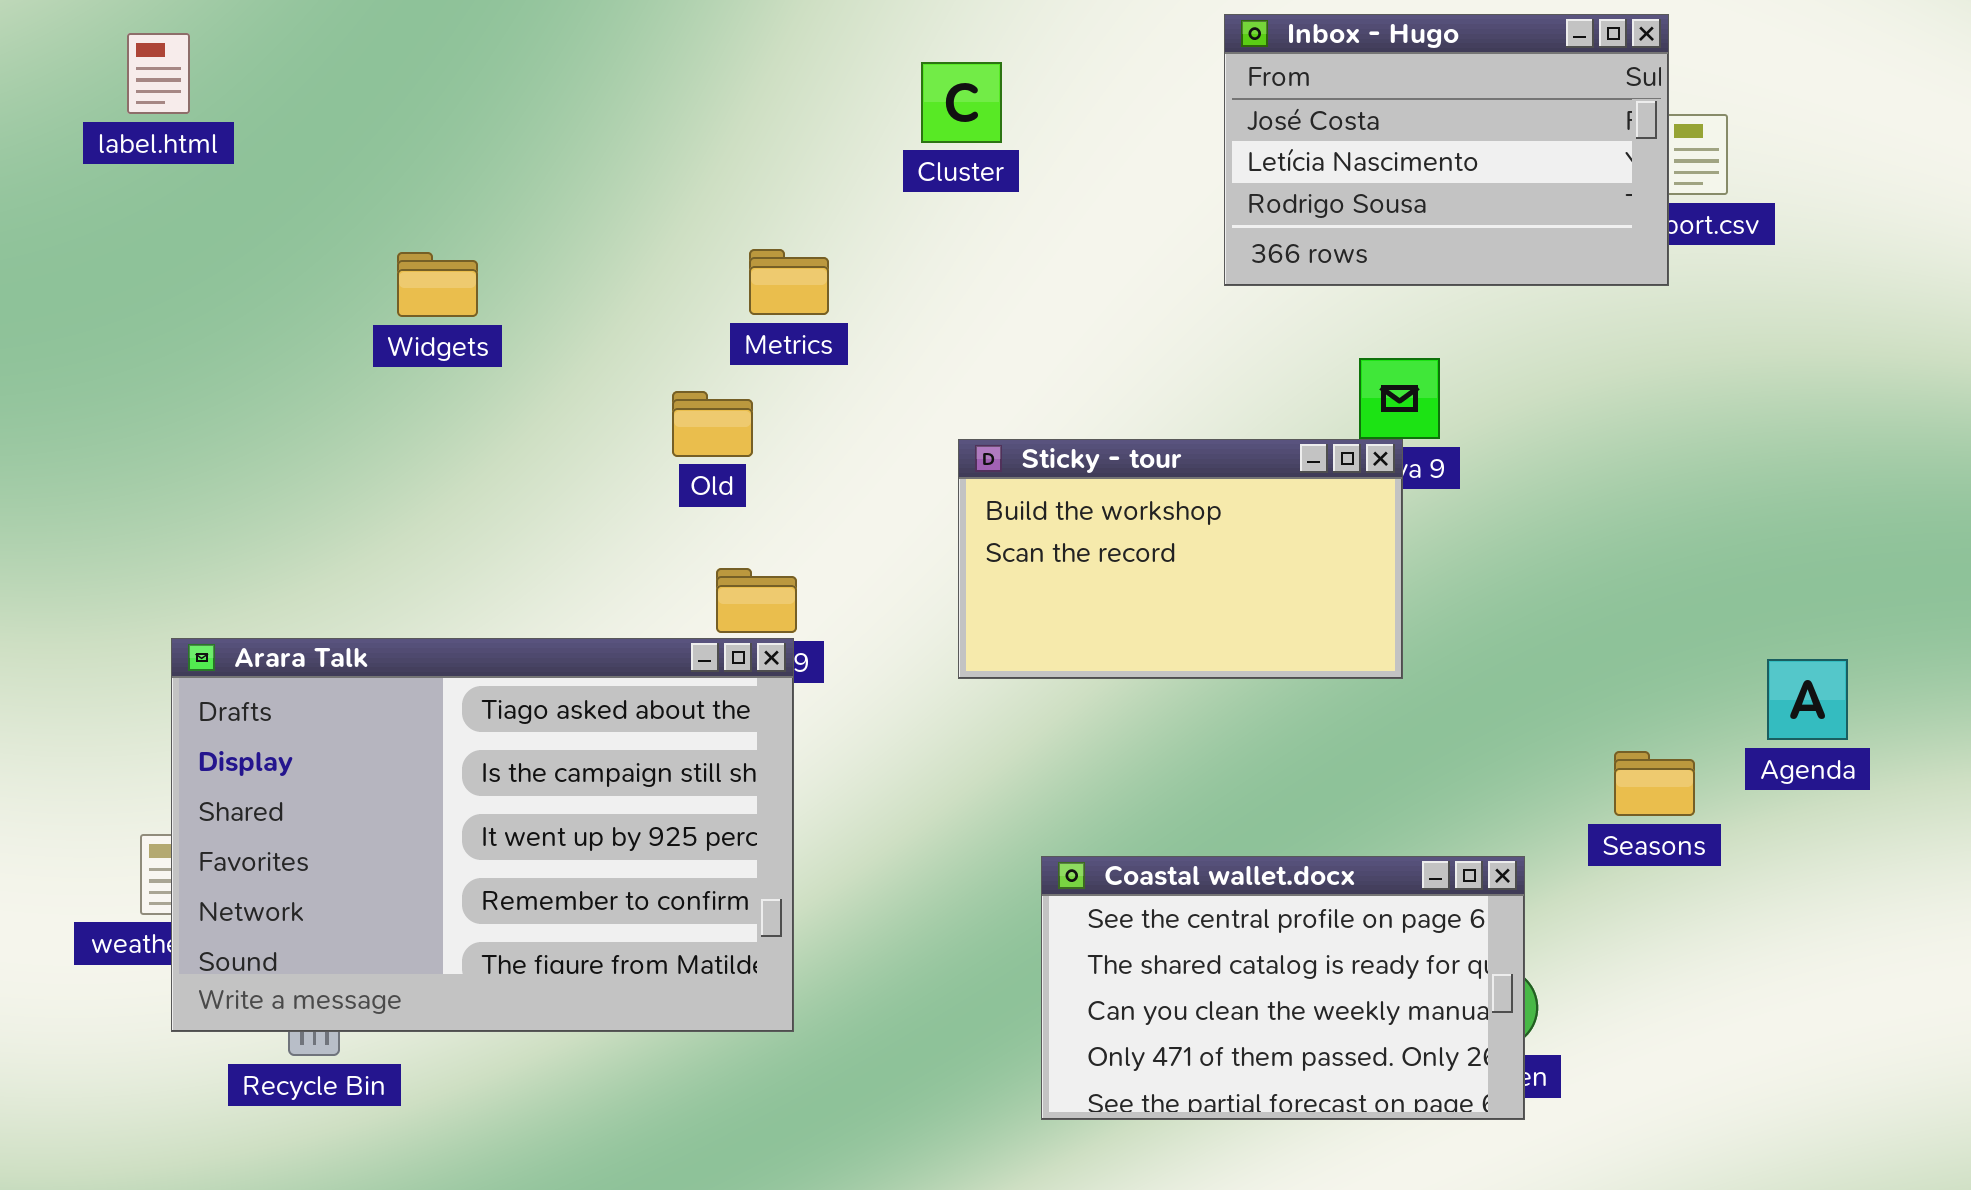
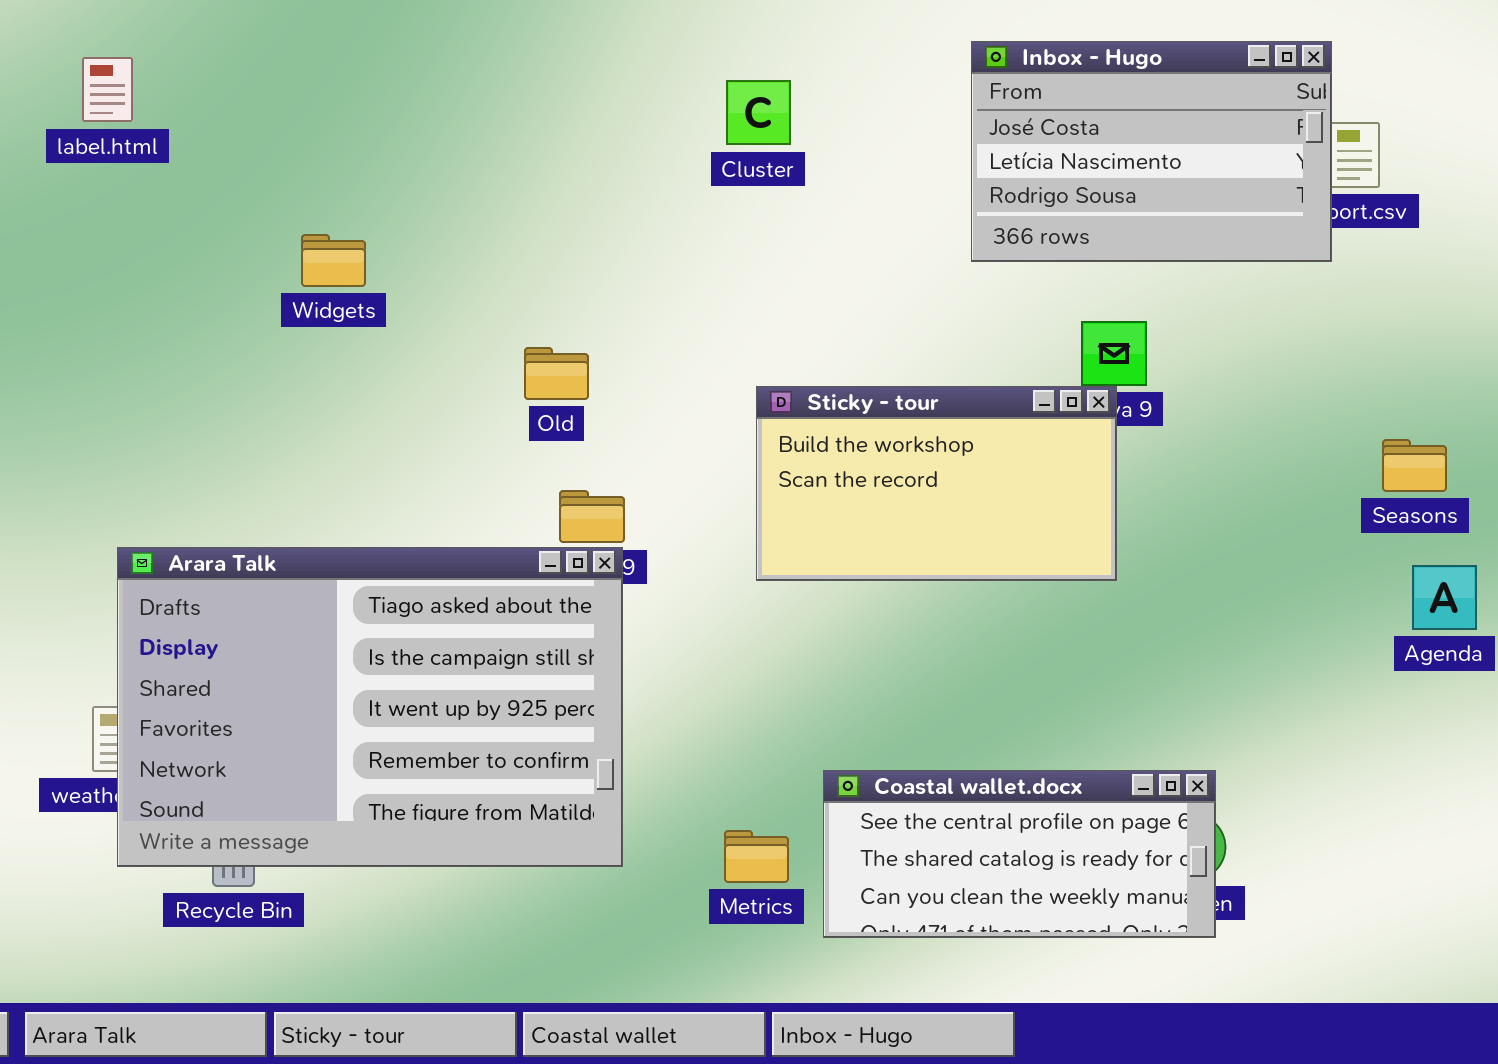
Metrics: [749,249,829,315] -> [724,830,789,883], moved
Seasons: [1614,751,1695,816] -> [1382,439,1447,492], moved
Coastal wallet.docx: [1041,856,1525,1120] -> [823,770,1216,938], resized

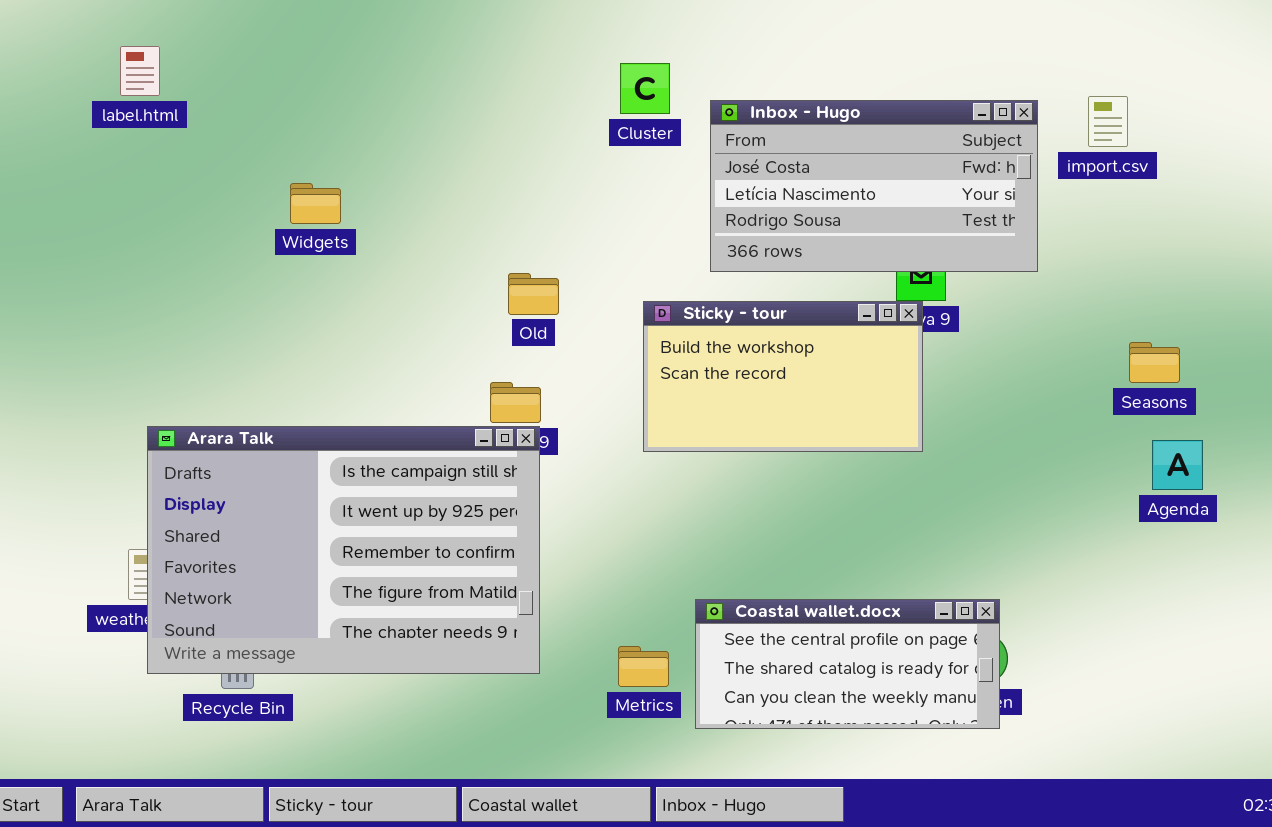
Inbox - Hugo: [971,41,1332,262] -> [710,100,1038,272], moved, resized
Old: [524,347,589,400] -> [508,273,559,315], moved
Arara Talk: [117,547,623,867] -> [147,426,540,674], scrolled down 1 row

